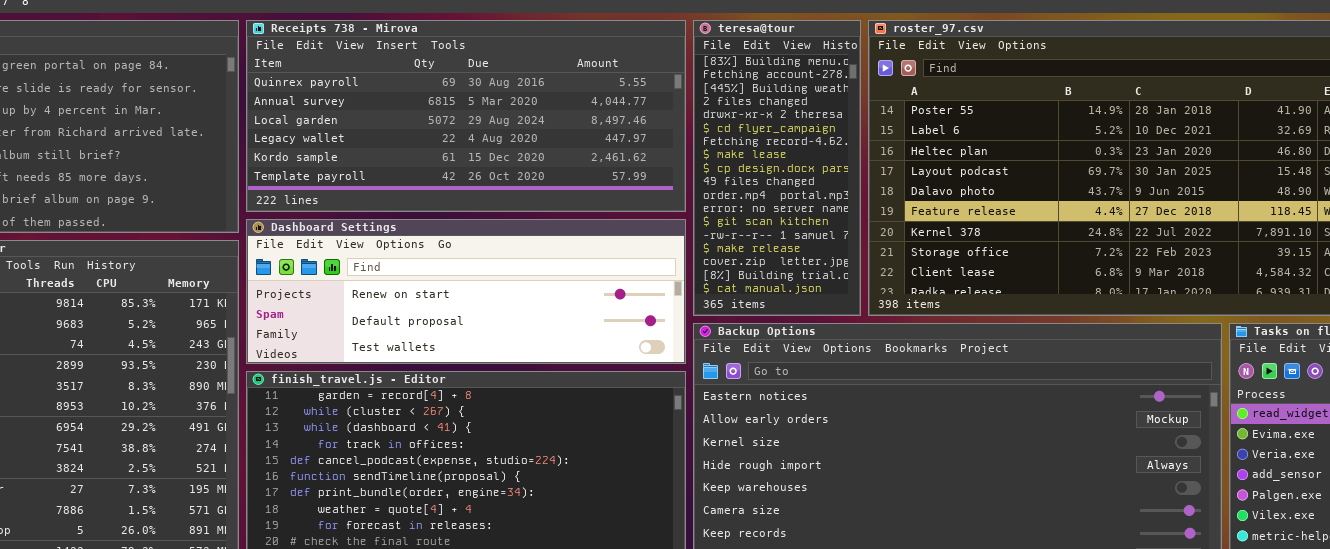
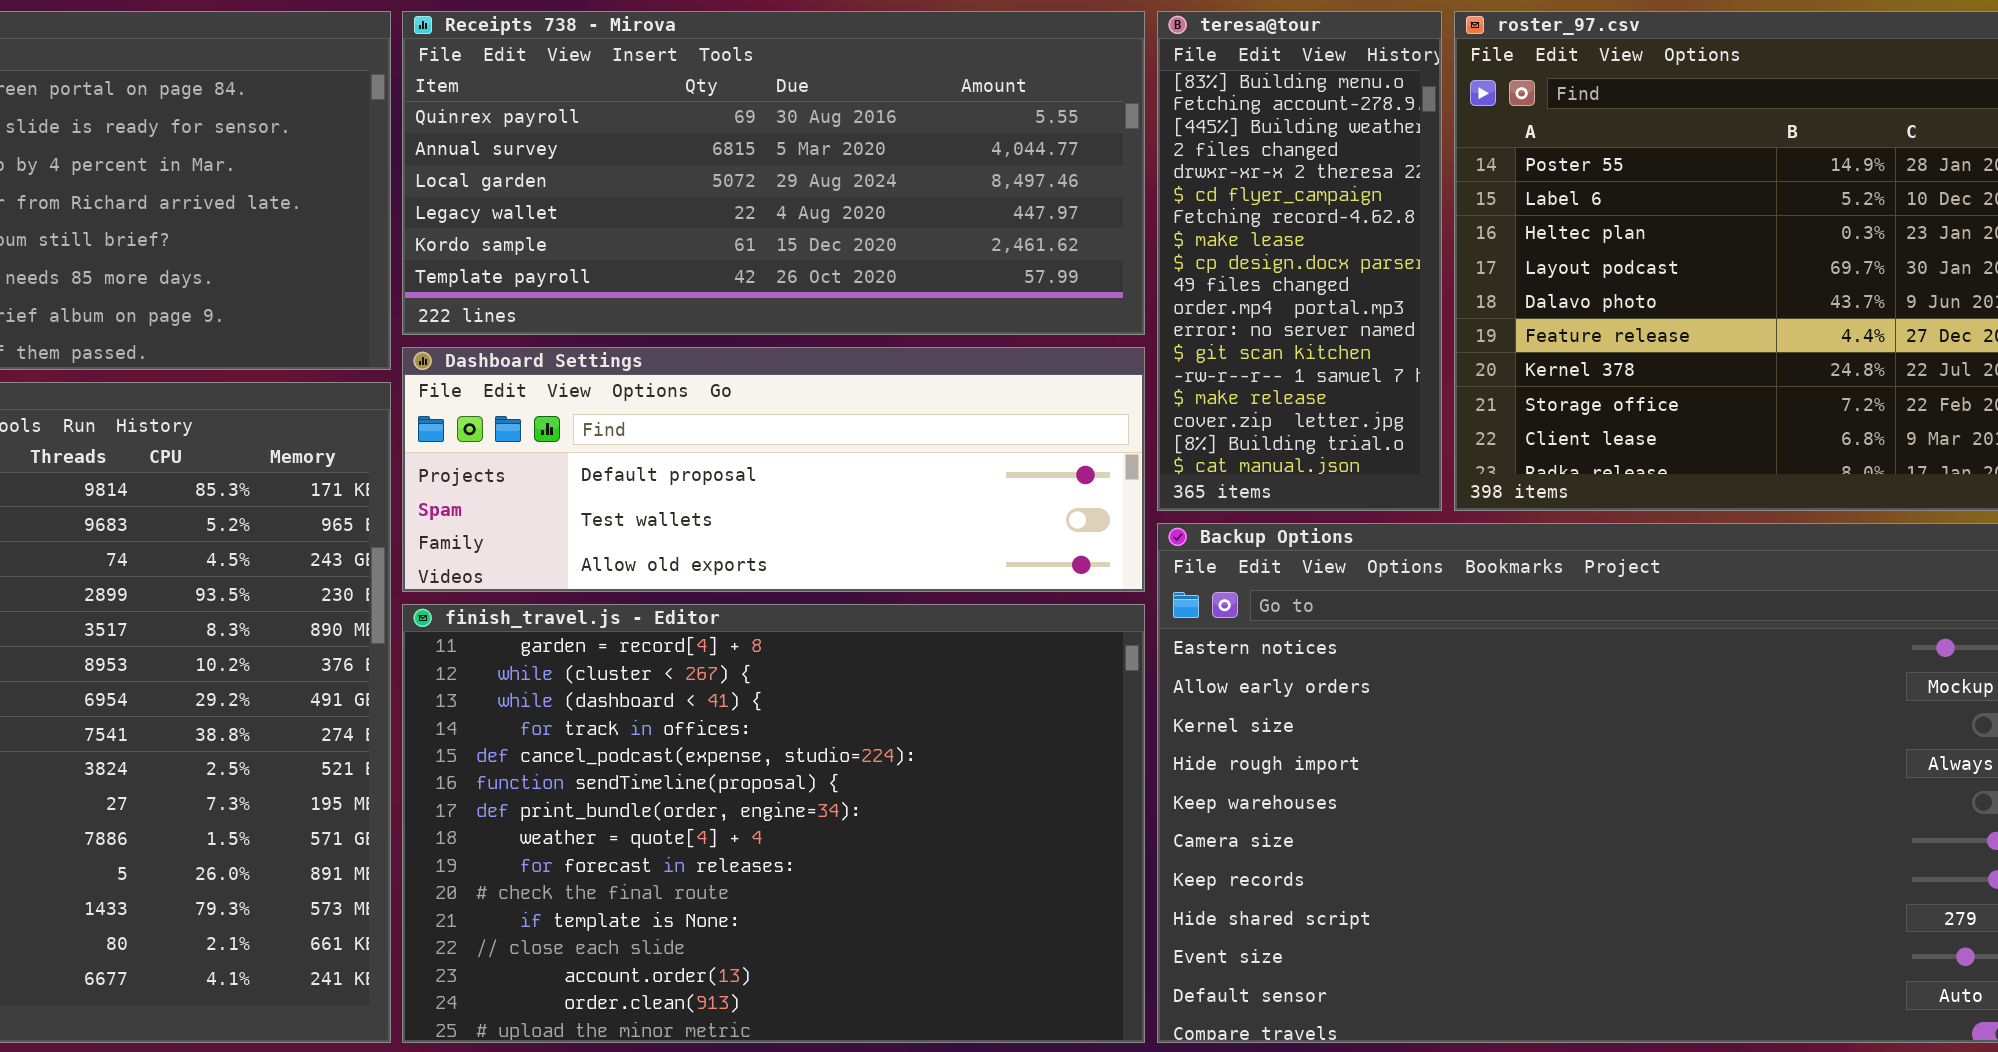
Dashboard Settings: [246,219,686,364] -> [402,347,1145,592], scrolled down 1 row

